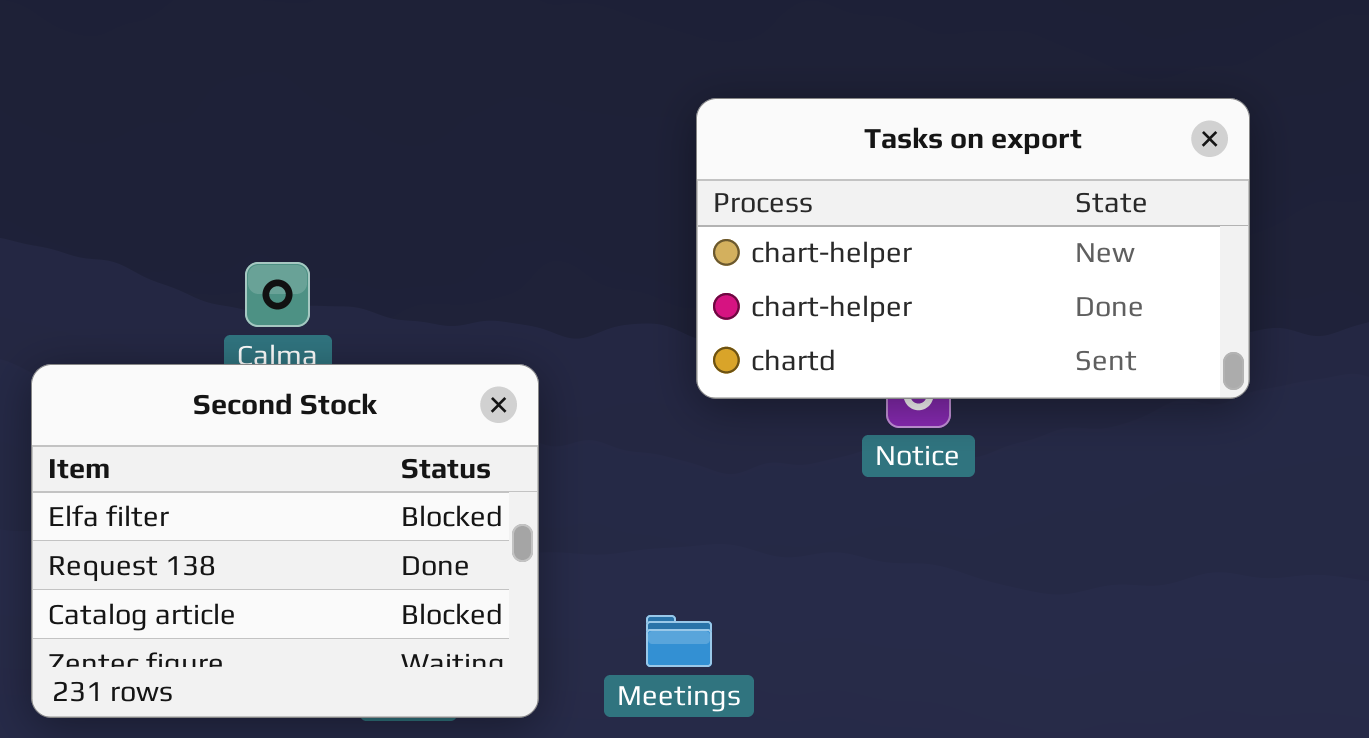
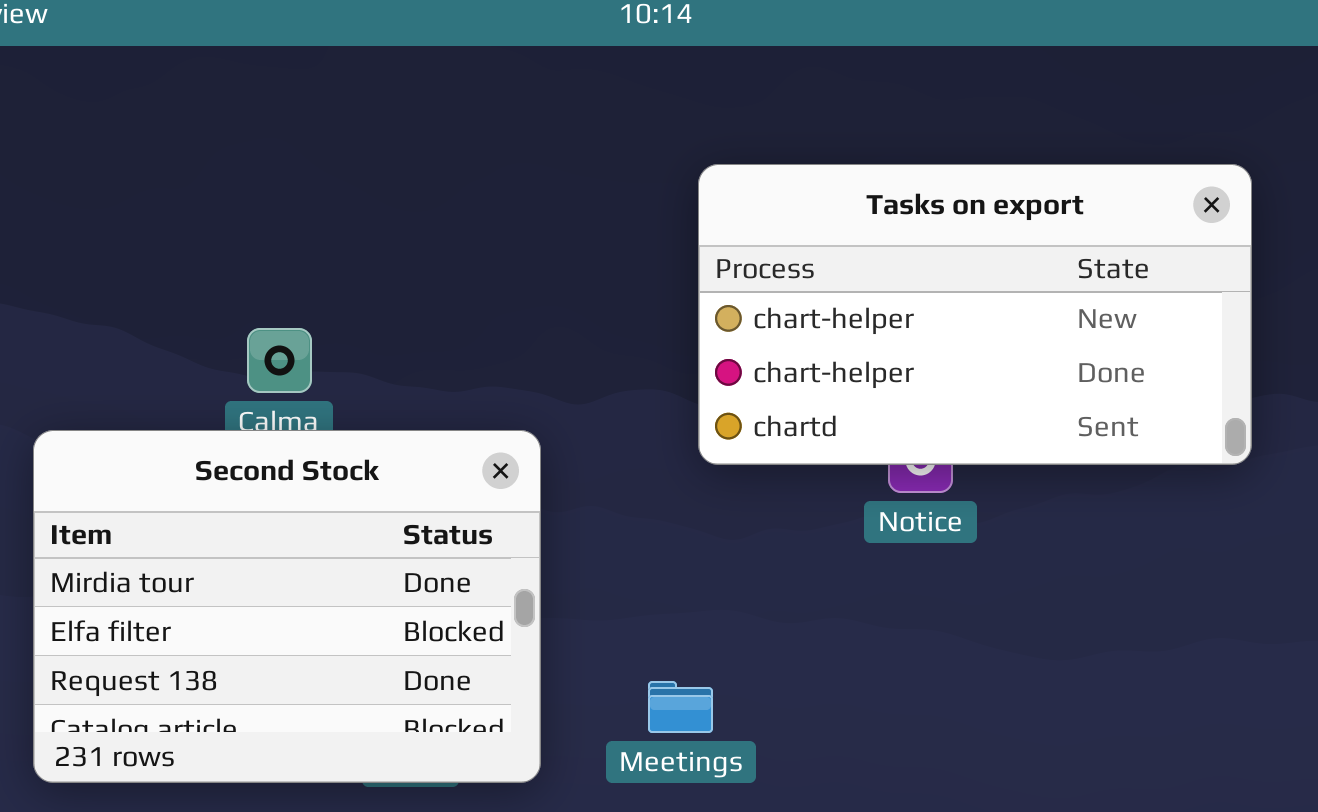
Second Stock: [31,364,539,718] -> [33,430,541,783], scrolled up 1 row

